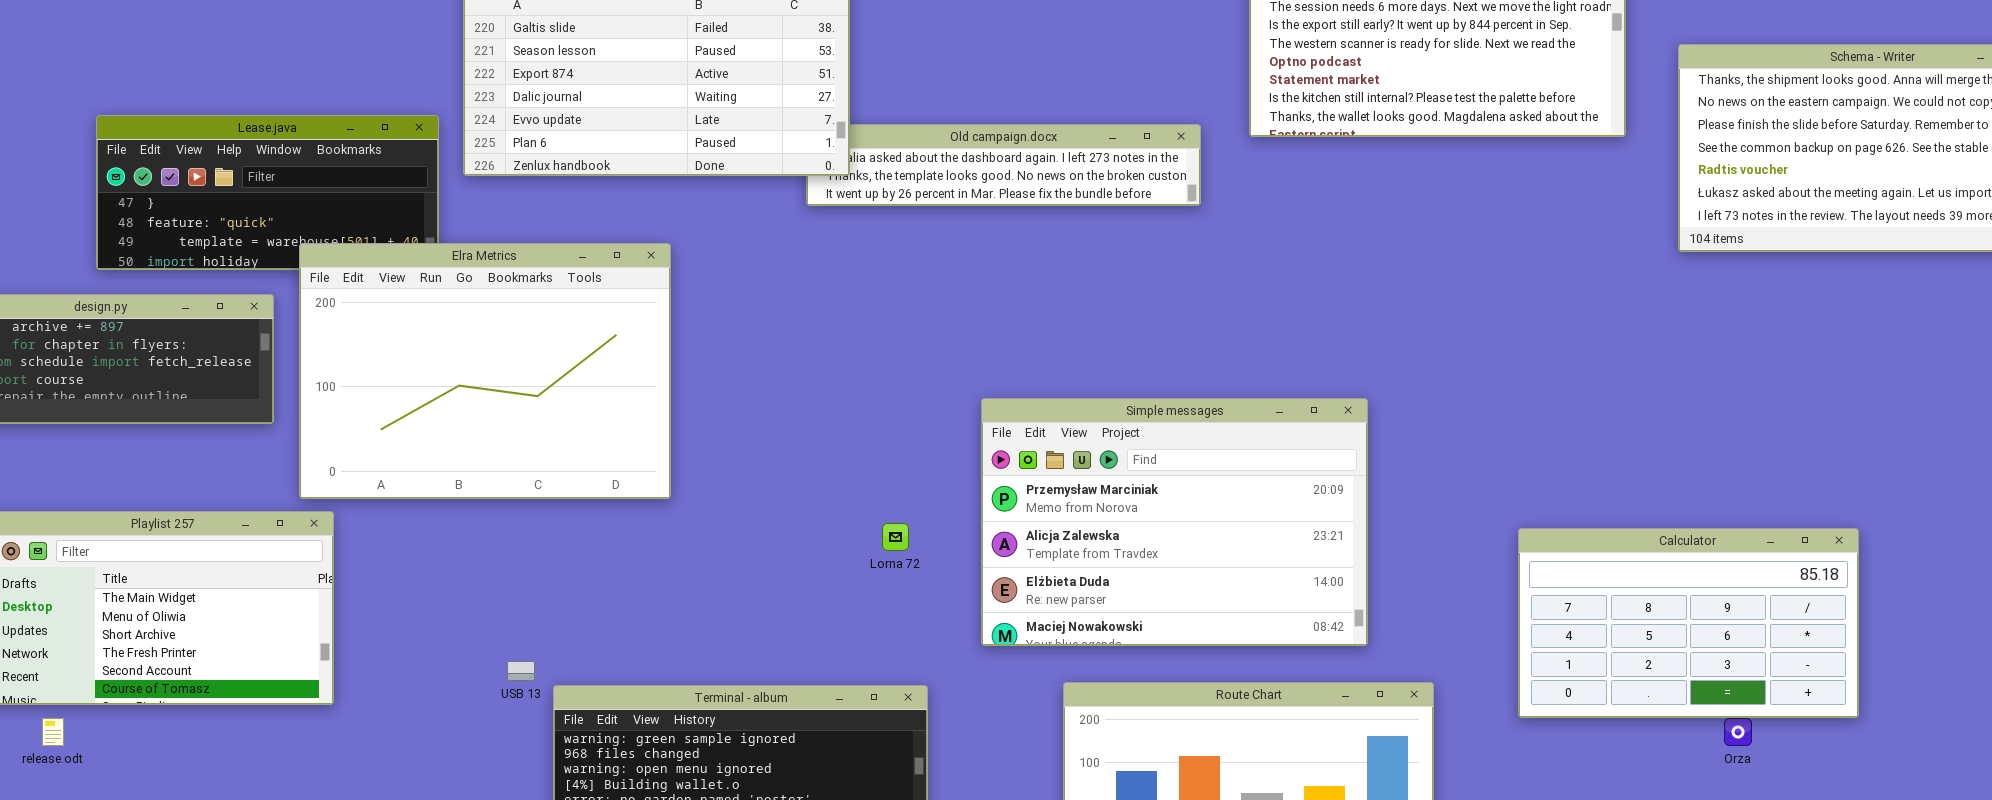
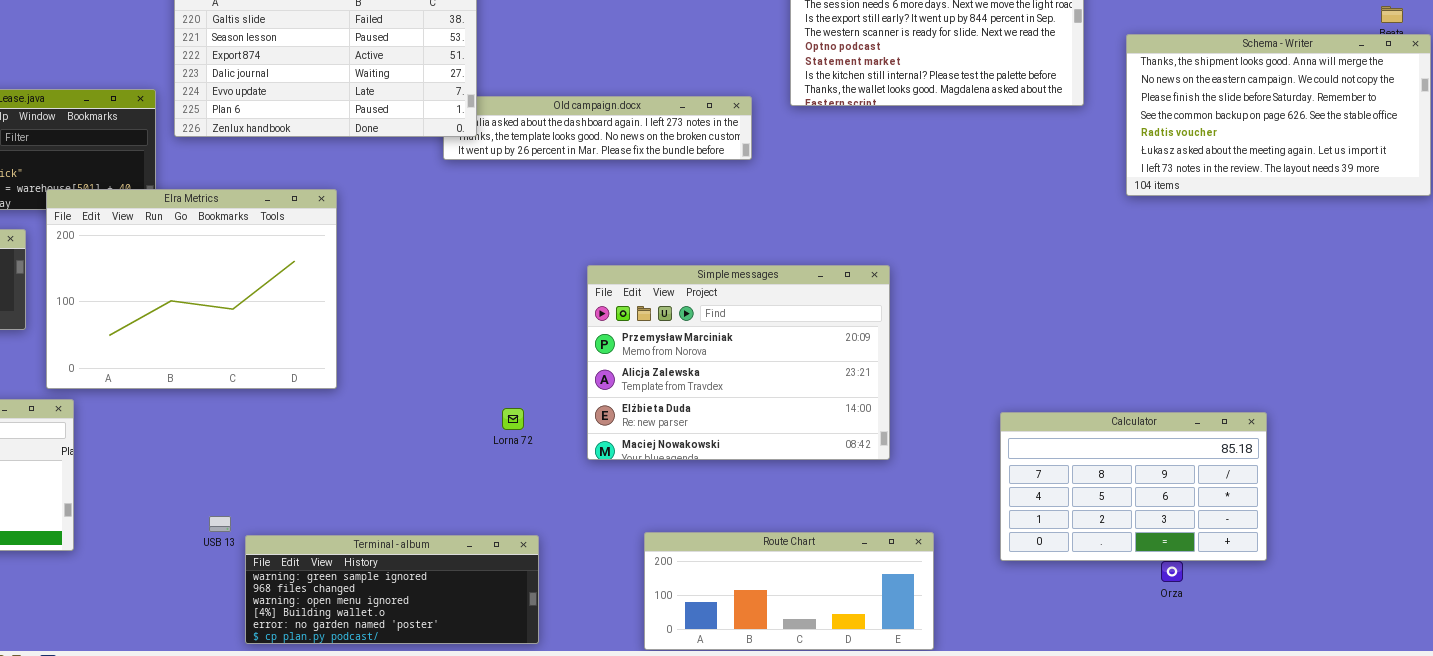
Simple messages: [981,398,1368,646] -> [587,265,890,460], moved

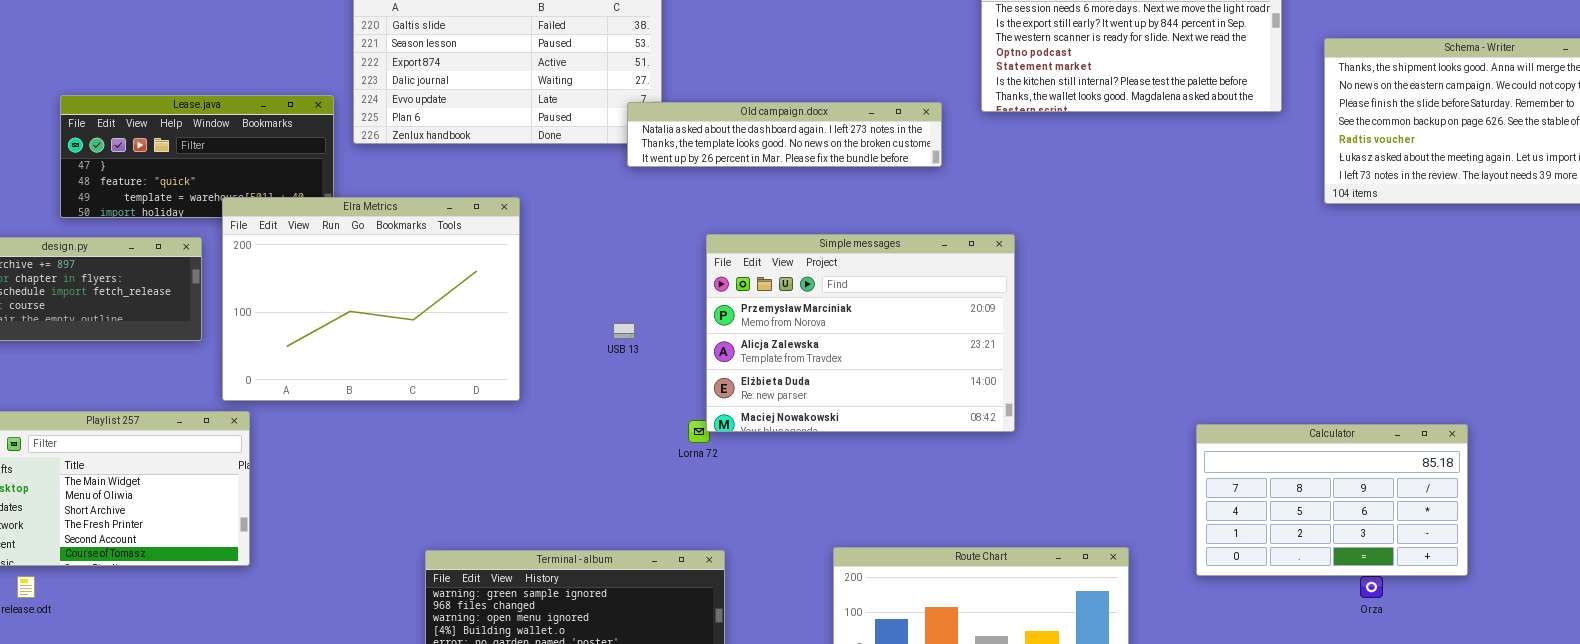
Old campaign.docx: [443,96,752,160] -> [627,102,942,167], raised
Simple messages: [587,265,890,460] -> [706,234,1015,432], moved
USB 13: [209,516,231,532] -> [613,323,635,339], moved

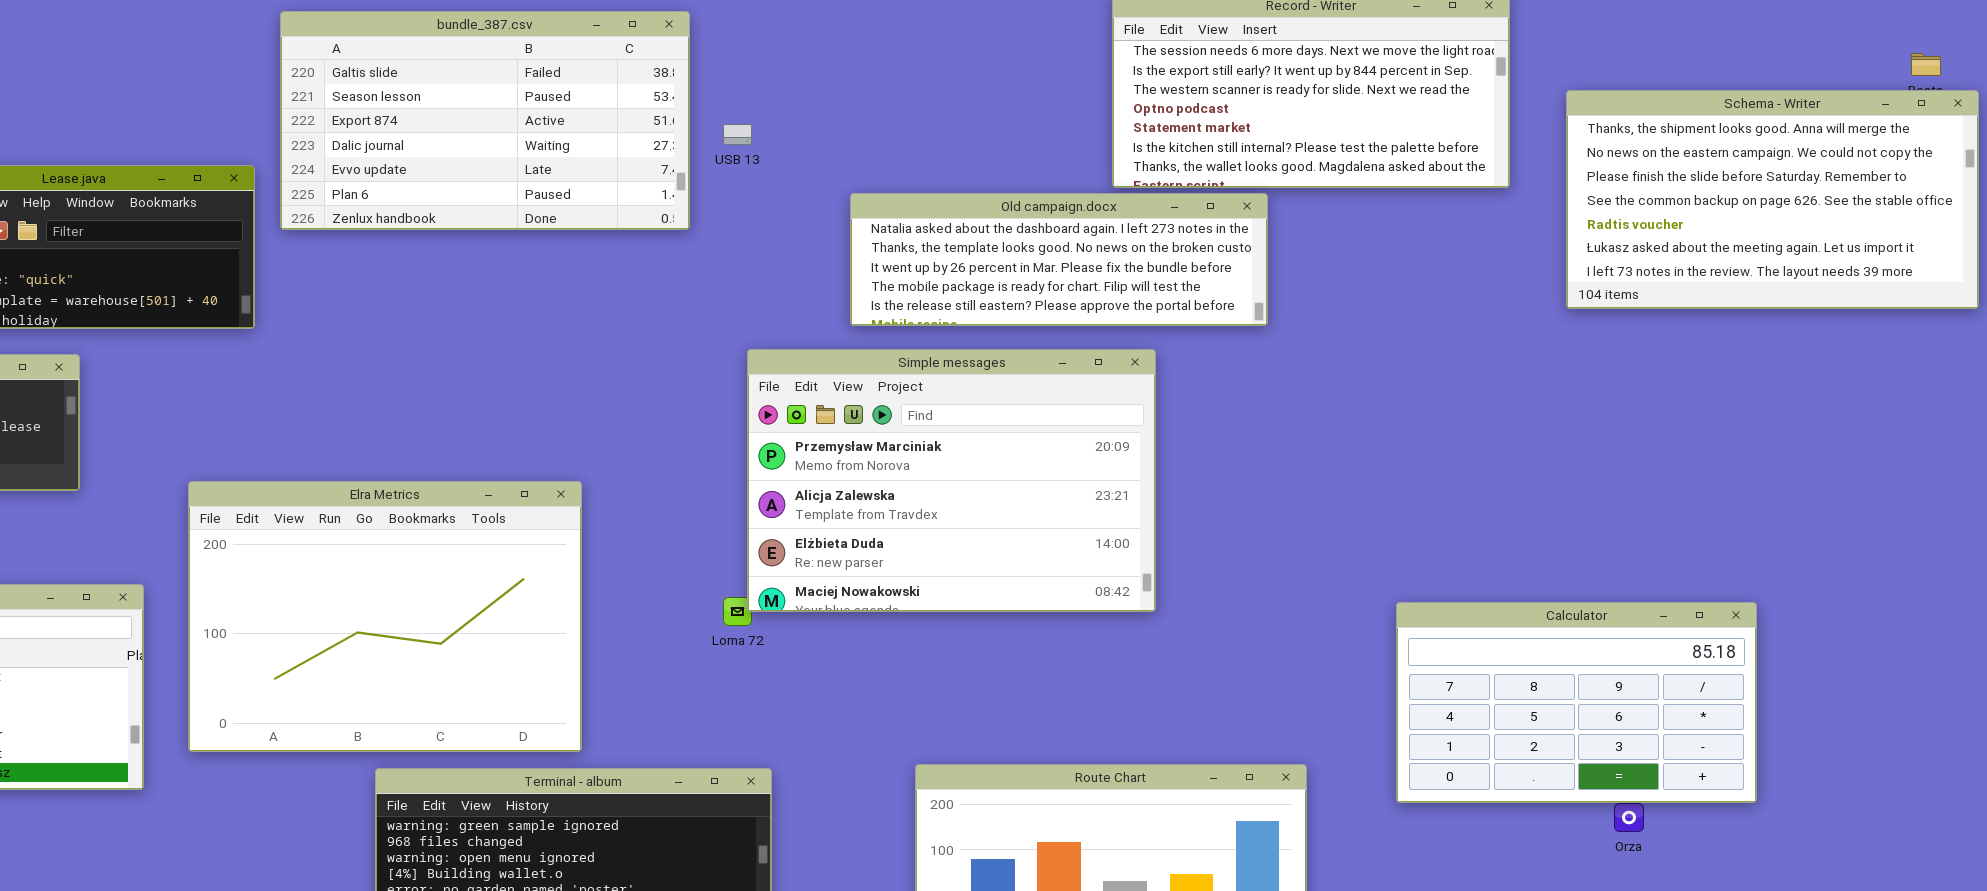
Old campaign.docx: [627,102,942,167] -> [850,193,1268,326], moved, resized
Elra Metrics: [222,197,520,401] -> [188,481,582,752], moved
USB 13: [613,323,635,339] -> [723,124,752,145], moved

